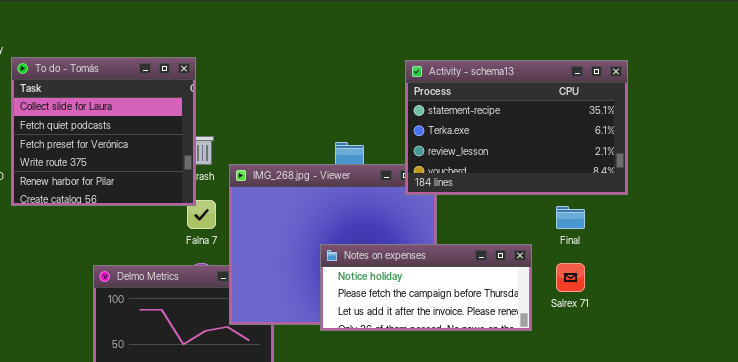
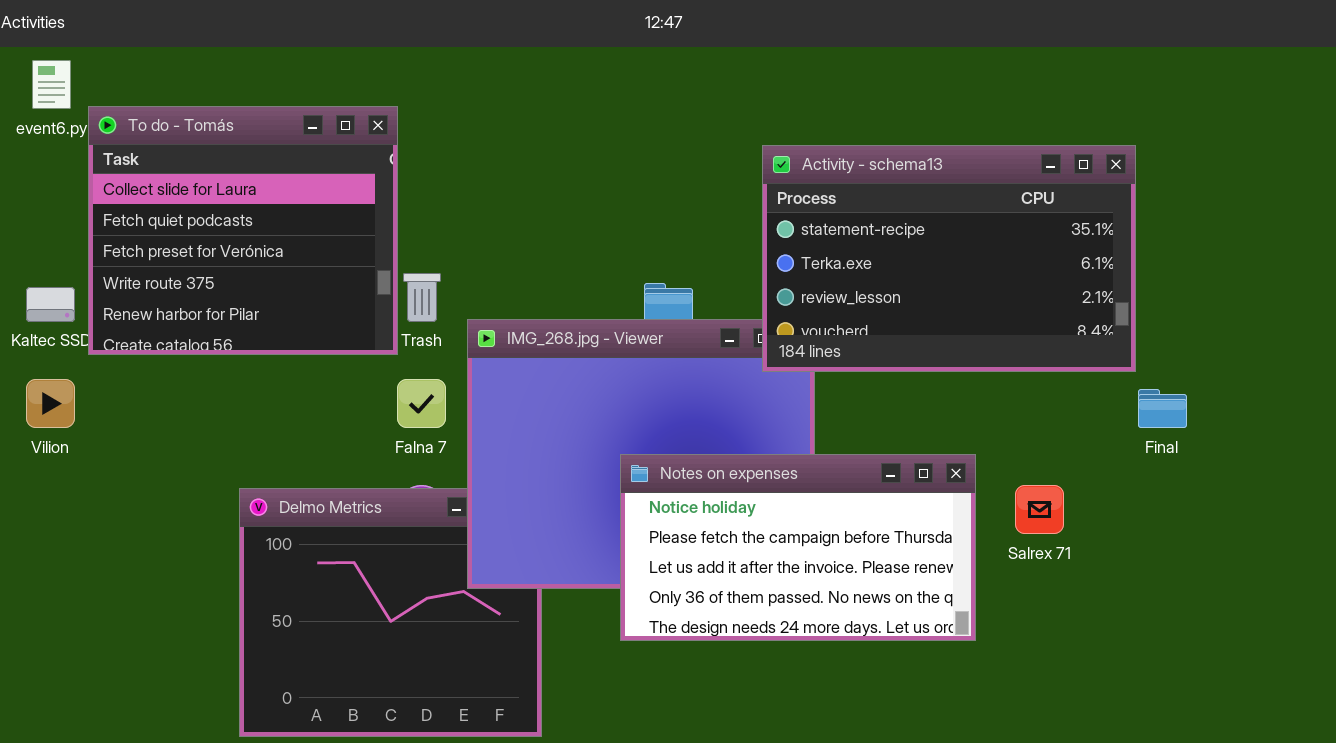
To do - Tomás: [11,57,196,206] -> [88,106,398,355], moved
Final: [556,206,585,229] -> [1138,389,1187,428], moved
Notes on expenses: [320,244,532,331] -> [620,454,976,641], resized

